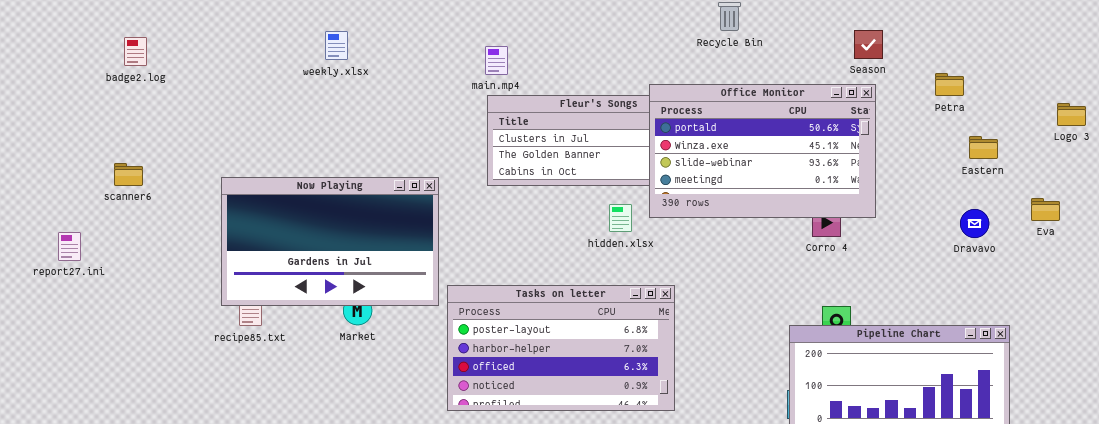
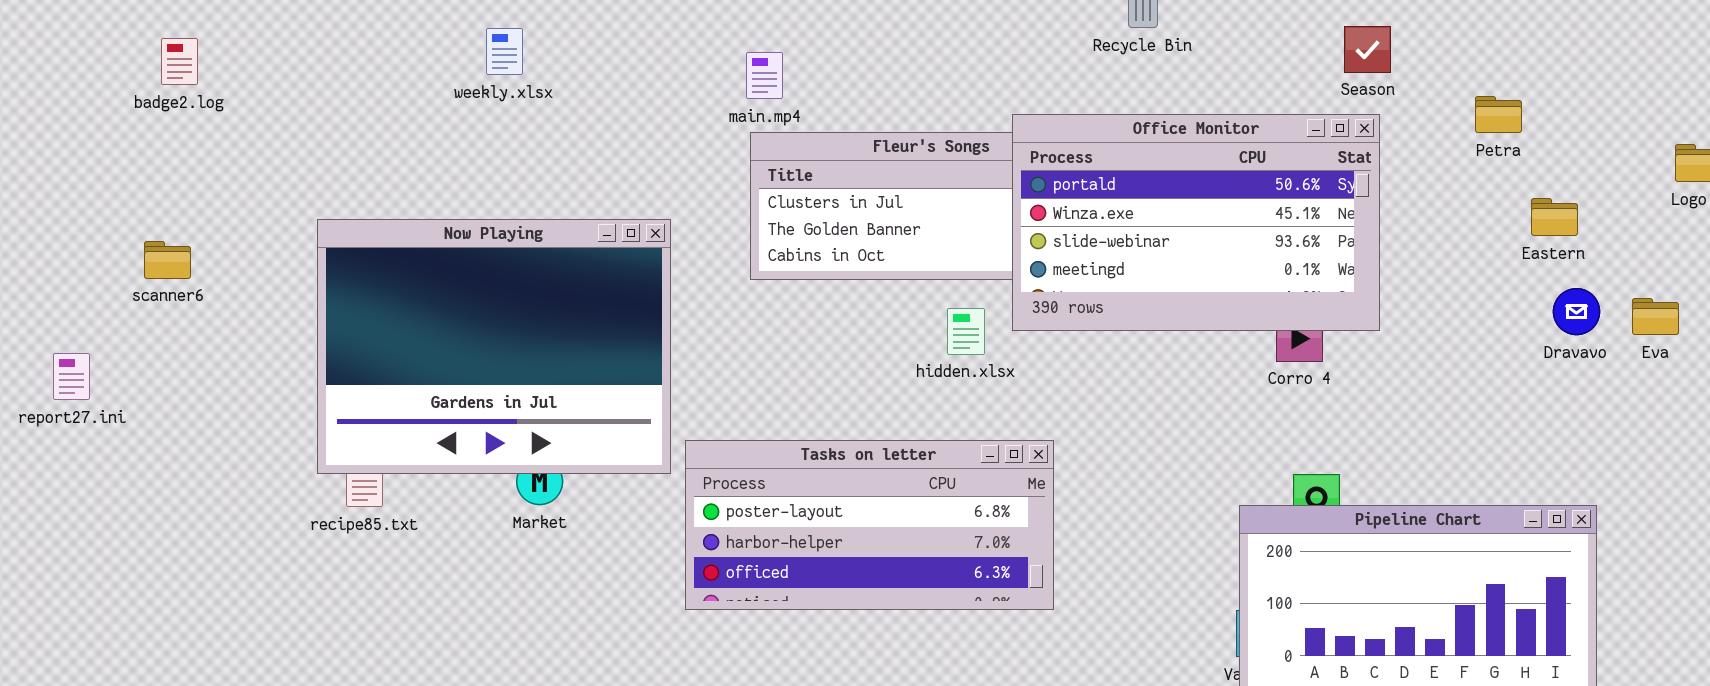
Now Playing: [221,177,439,306] -> [317,219,671,474], resized
Dravavo: [960,209,989,238] -> [1553,288,1600,335], moved
Tasks on letter: [447,285,675,411] -> [685,440,1054,610], resized

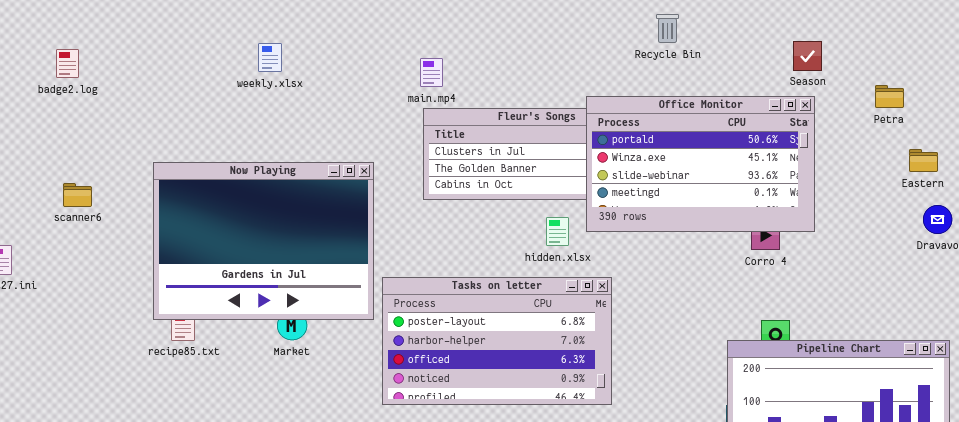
scanner6: [144,241,191,279] -> [63,183,92,207], moved
Tasks on letter: [685,440,1054,610] -> [382,277,612,405], resized

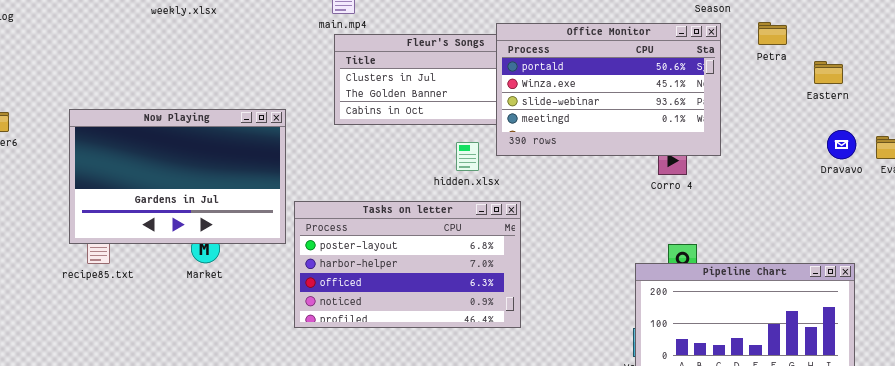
Petra: [875,85,904,108] -> [758,22,787,45], moved
Eastern: [909,149,938,172] -> [814,61,843,84], moved
Now Playing: [153,162,374,320] -> [69,109,286,244], resized

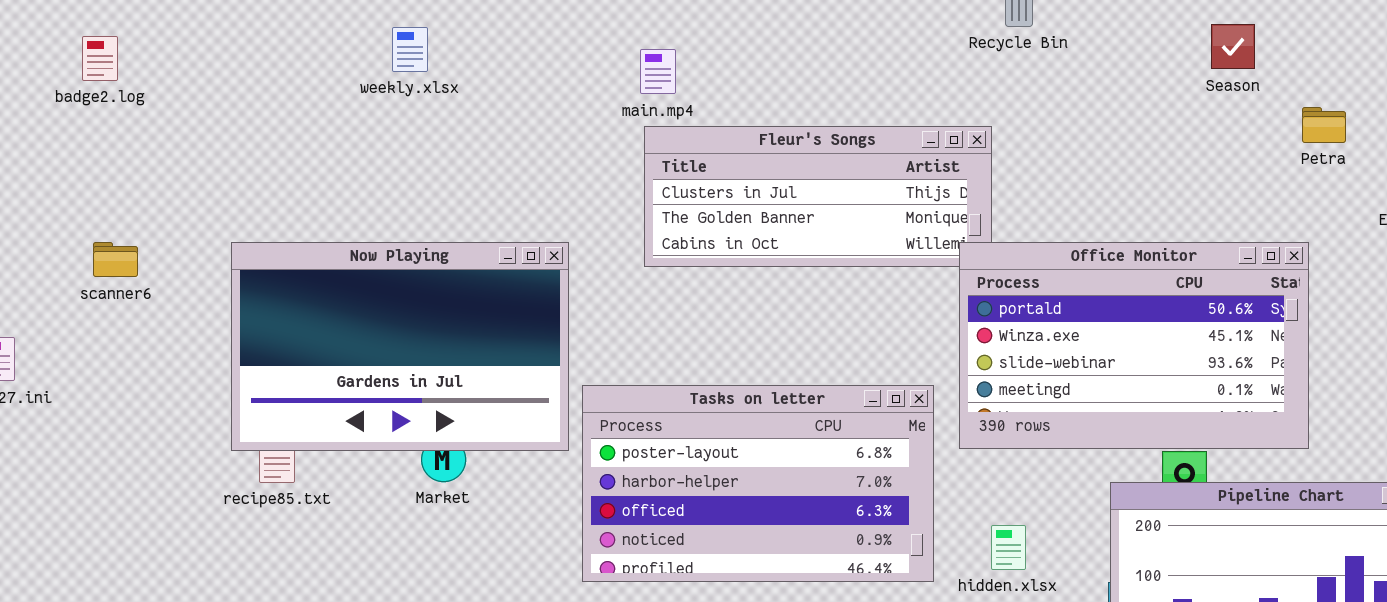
Office Monitor: [496,23,721,156] -> [959,242,1309,449], moved
hidden.xlsx: [456,142,479,171] -> [991,525,1026,570], moved

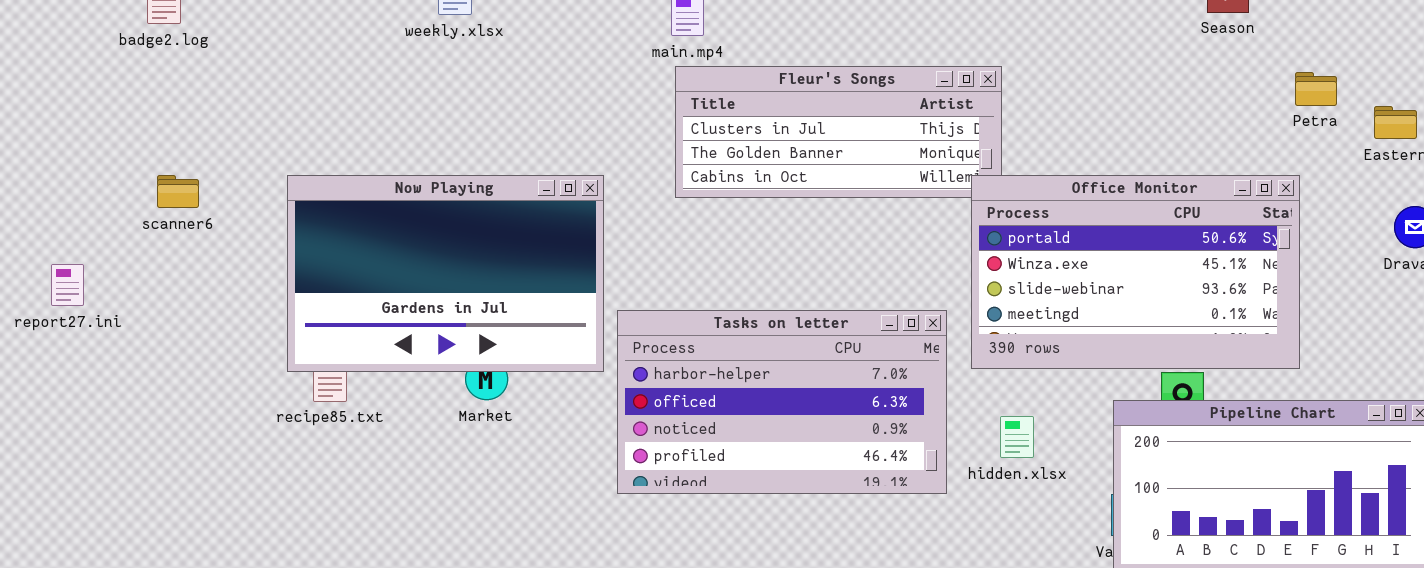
Petra: [1302,107,1346,143] -> [1295,72,1337,106], moved
Tasks on letter: [582,385,934,582] -> [617,310,947,494], scrolled down 1 row
hidden.xlsx: [991,525,1026,570] -> [1000,416,1034,458], moved

